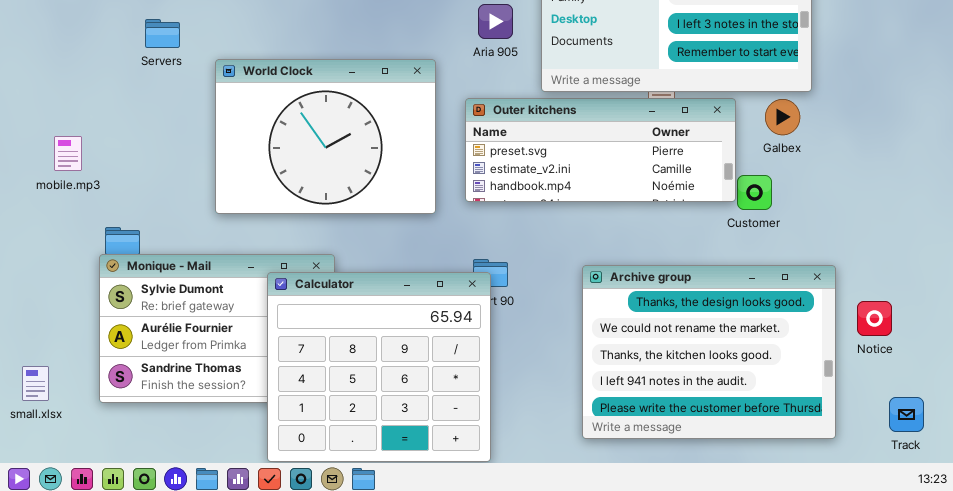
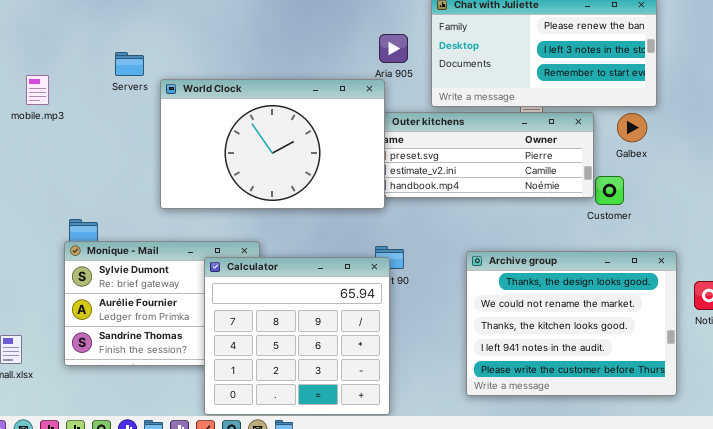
Servers: [145,19,180,48] -> [115,52,144,76], moved
World Clock: [215,59,436,214] -> [160,79,385,209], resized
mobile.mp3: [54,136,82,171] -> [26,75,49,105], moved

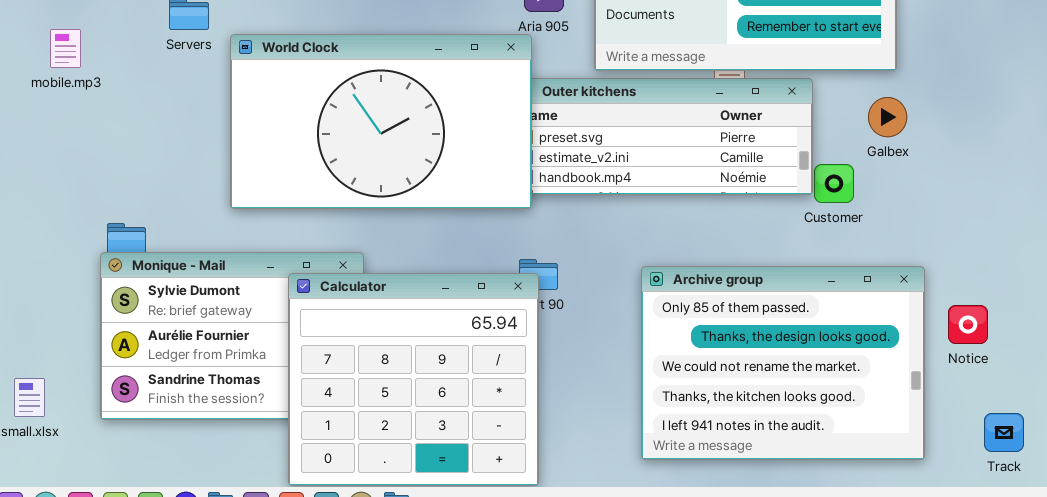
Galbex: [617,113,647,142] -> [868,97,907,137], moved
Archive group: [466,251,677,396] -> [641,266,925,460], scrolled up 1 row

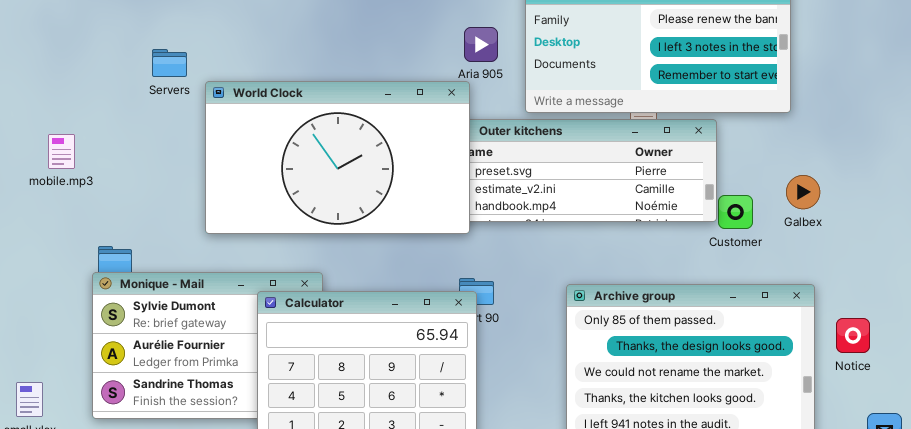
mobile.mp3: [50,29,81,68] -> [48,134,75,169], moved
Galbex: [868,97,907,137] -> [786,175,820,209], moved

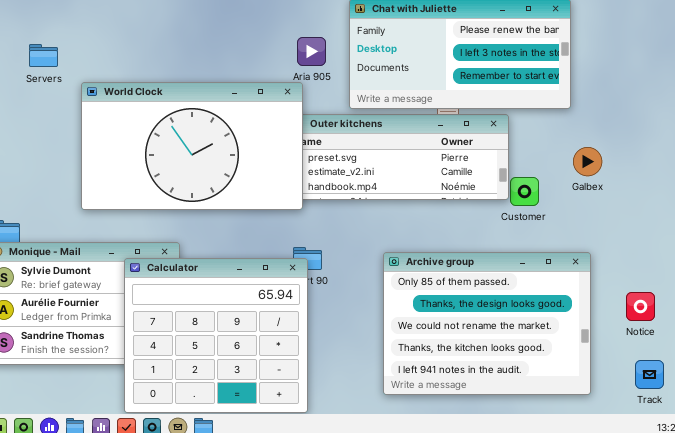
Servers: [152,49,187,77] -> [29,44,58,67], moved
Galbex: [786,175,820,209] -> [573,147,602,176], moved
Notice: [836,318,870,353] -> [626,292,655,321], moved

